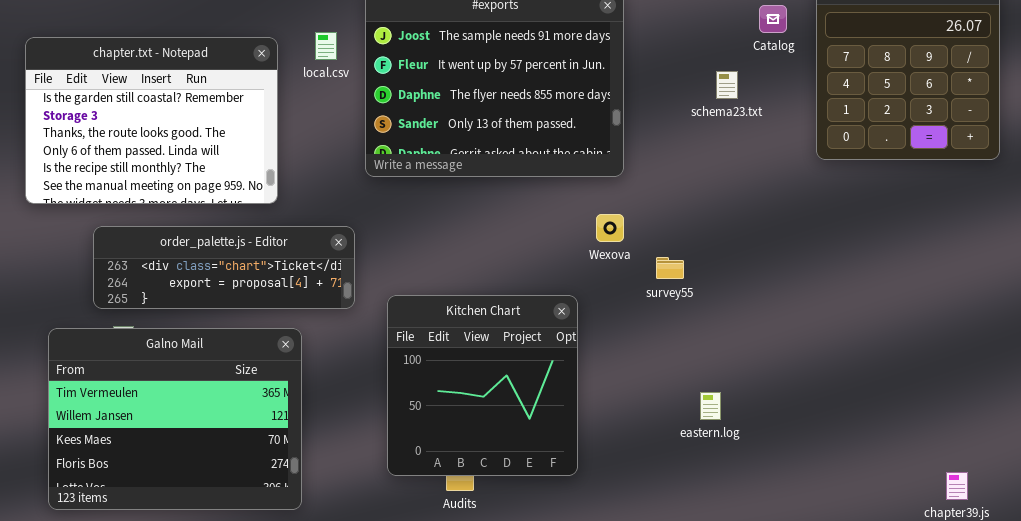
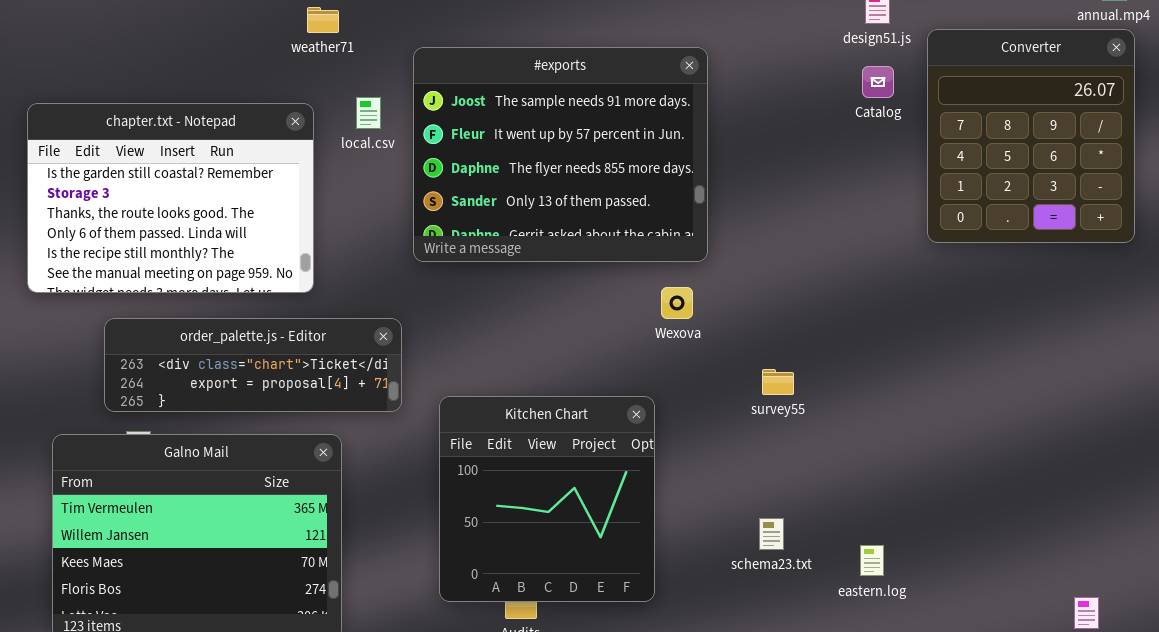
schema23.txt: [716,71,738,99] -> [759,518,784,550], moved
Wexova: [596,214,624,242] -> [661,287,693,319], moved
survey55: [656,257,684,279] -> [762,369,794,395], moved
eastern.log: [700,392,721,420] -> [860,545,884,576], moved

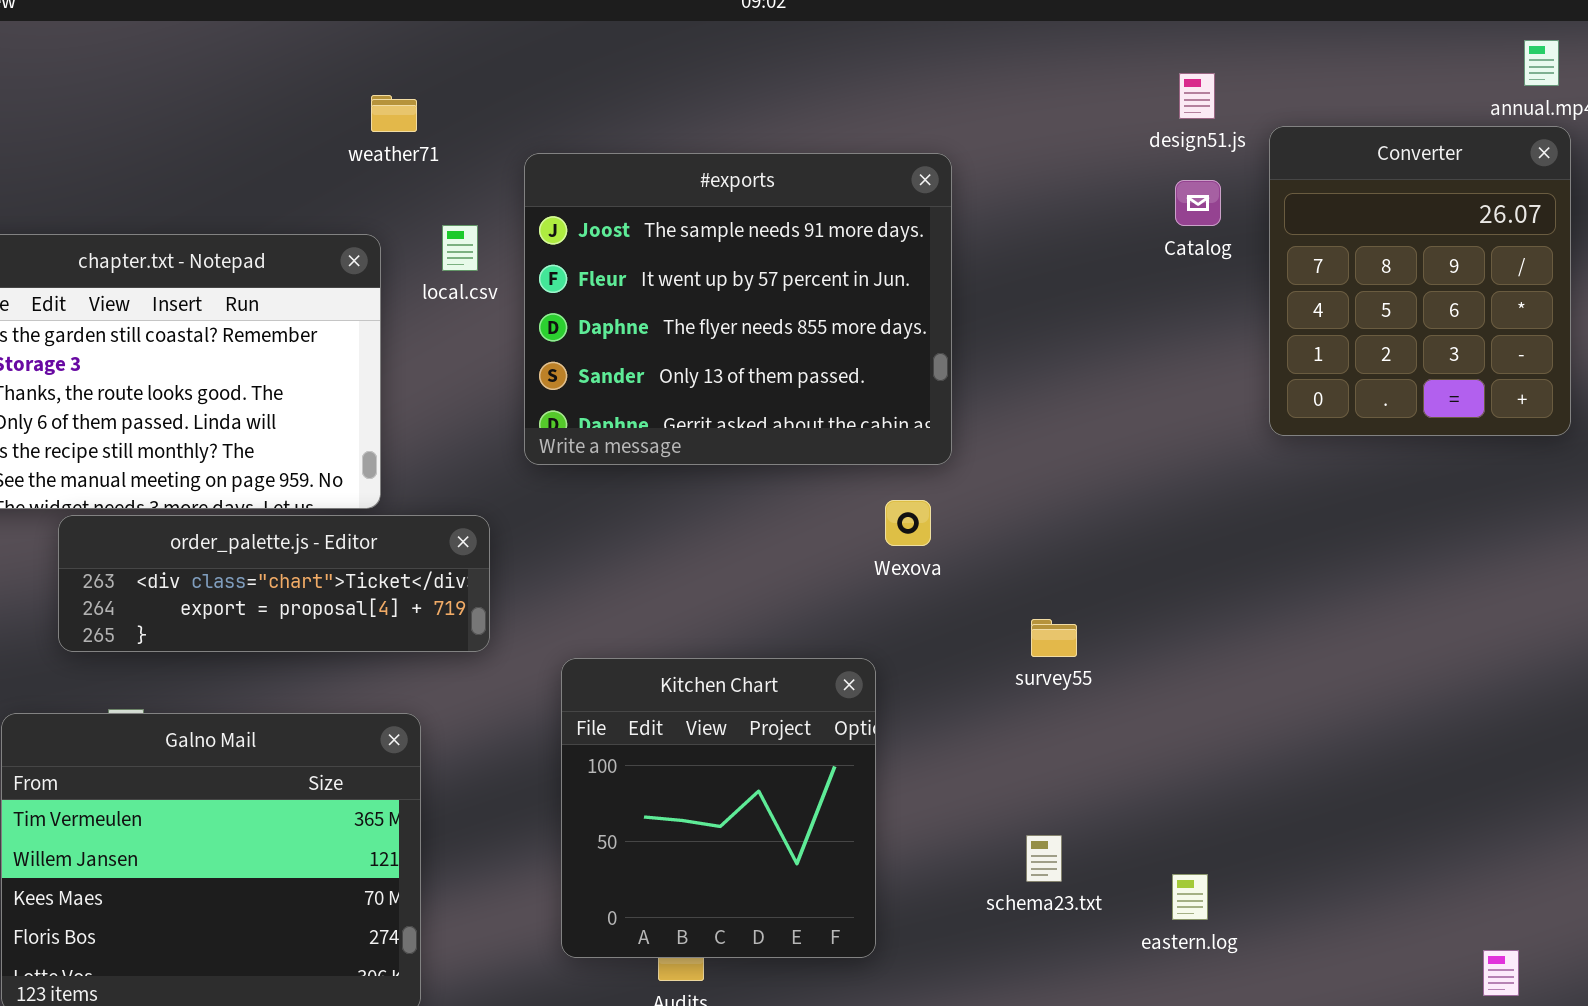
order_palette.js - Editor: [104,318,402,412] -> [58,515,490,652], moved

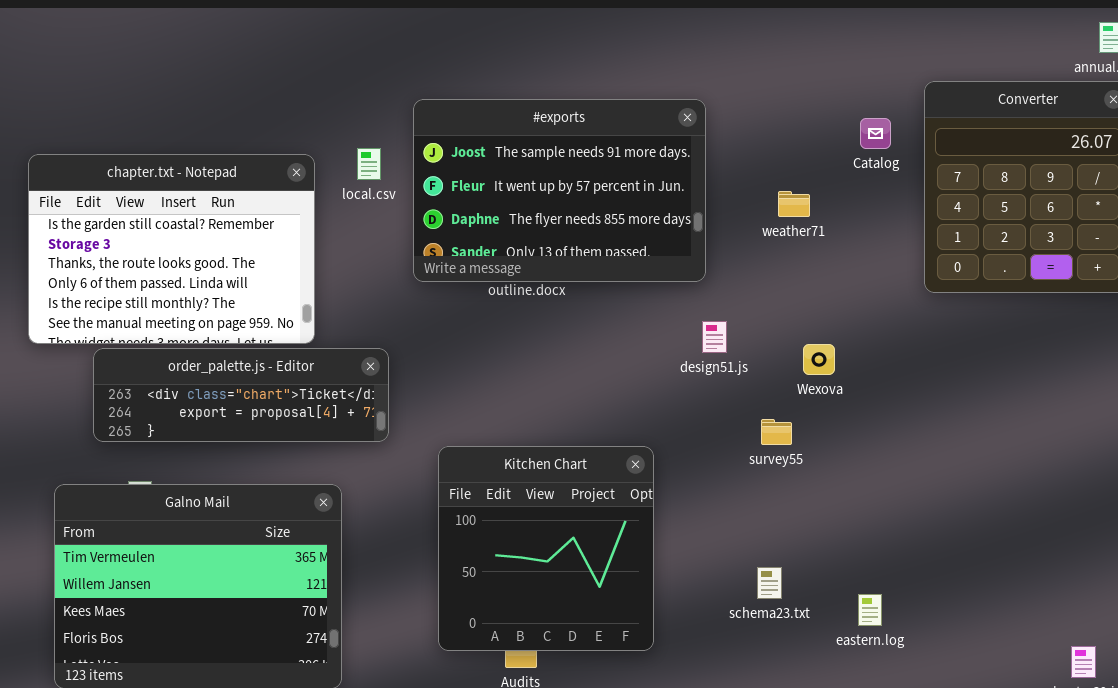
design51.js: [1179,73,1215,119] -> [702,321,727,353], moved
weather71: [371,95,417,132] -> [778,191,810,217], moved
#exports: [524,153,952,465] -> [413,99,706,282], resized
Wexova: [885,500,931,546] -> [803,344,835,375], moved

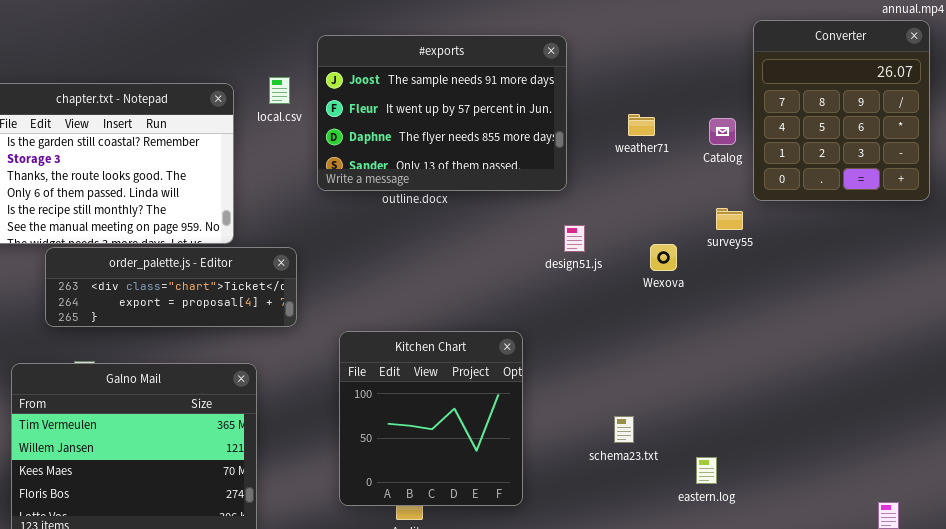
Catalog: [860,118,891,149] -> [709,118,736,145], moved
survey55: [761,419,792,445] -> [716,208,743,230], moved
schema23.txt: [757,567,782,599] -> [614,416,634,443], moved

